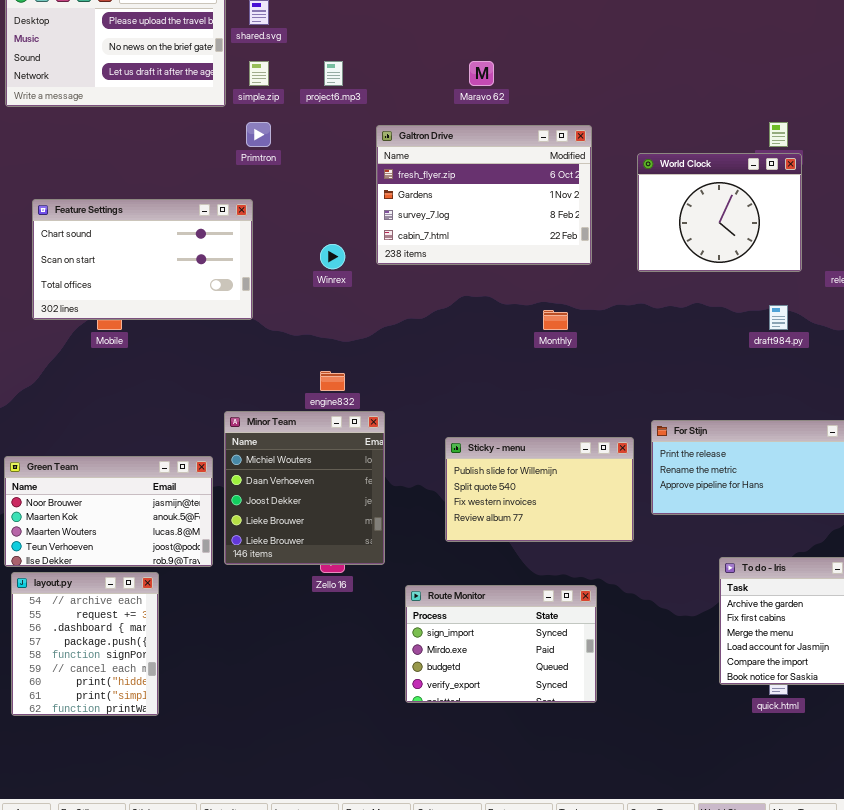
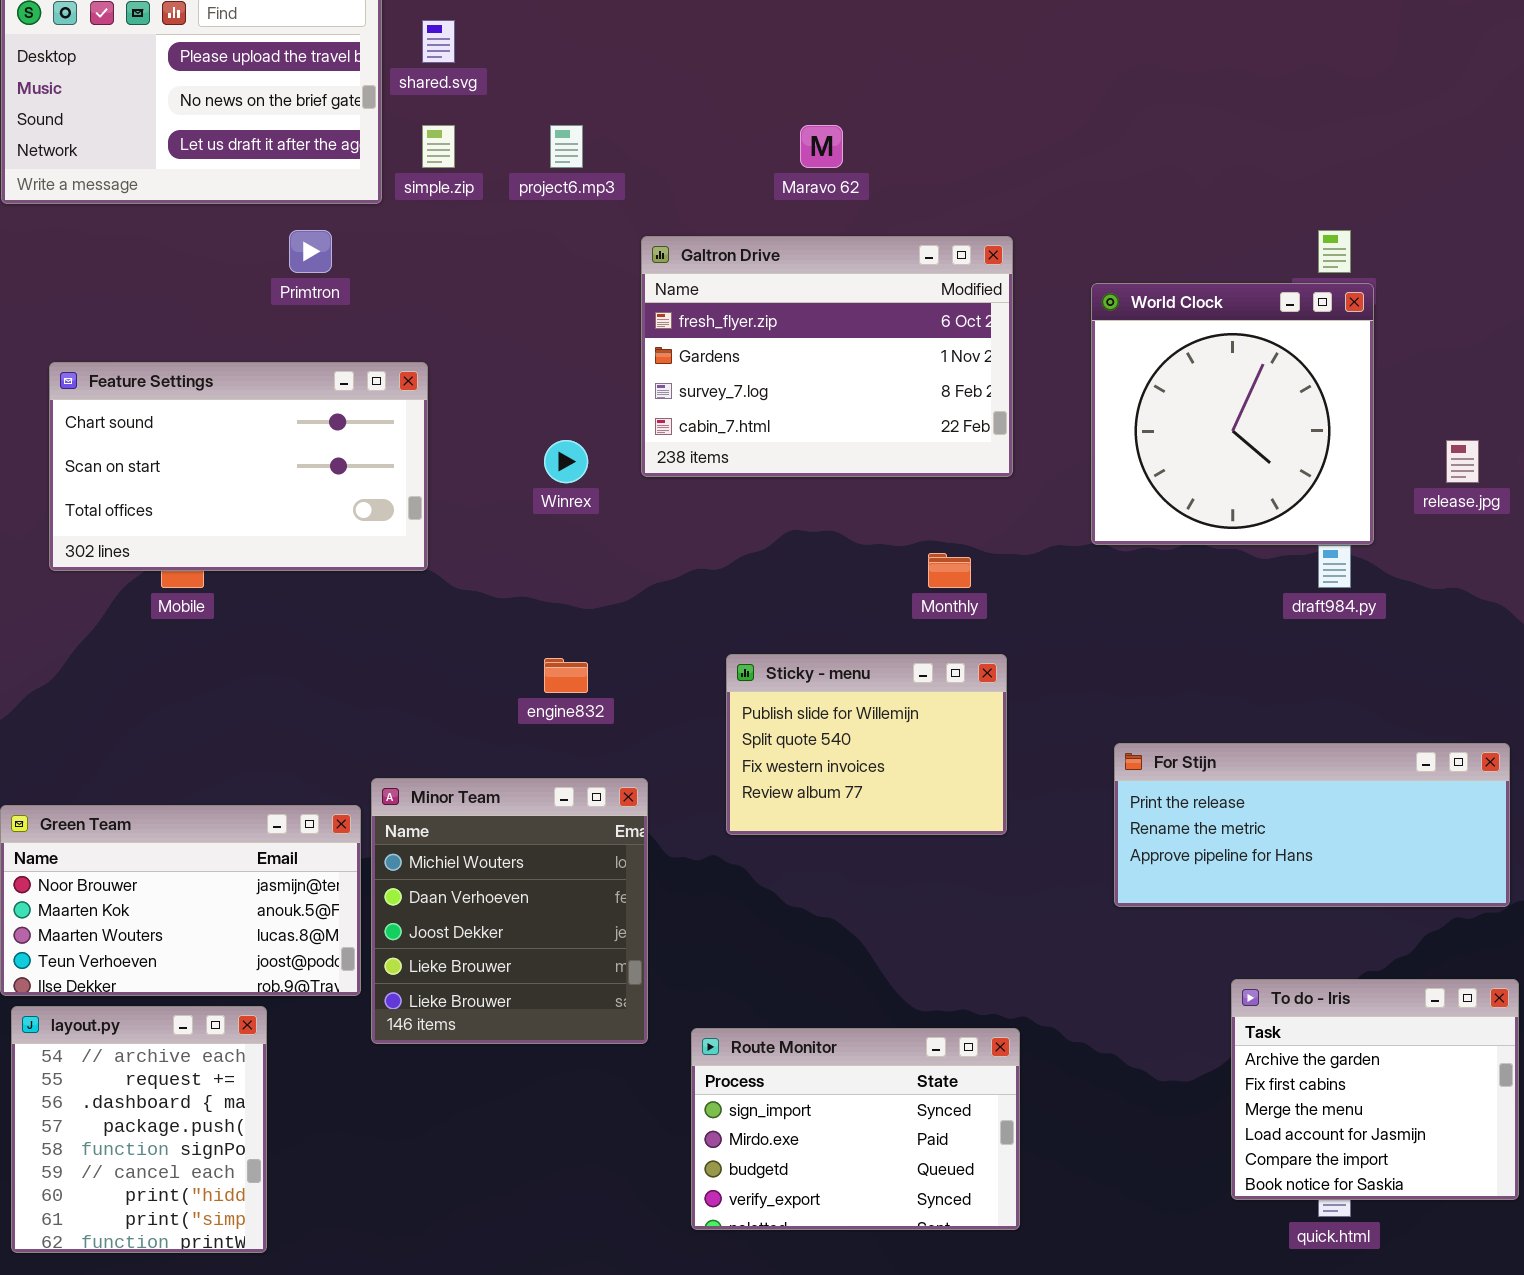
Primtron: [246,122,271,147] -> [289,230,332,273], moved
World Clock: [637,153,802,272] -> [1091,283,1374,545], resized
Minor Team: [224,411,385,565] -> [371,778,648,1044], moved
Sticky - menu: [445,437,634,542] -> [726,654,1007,835], moved, resized

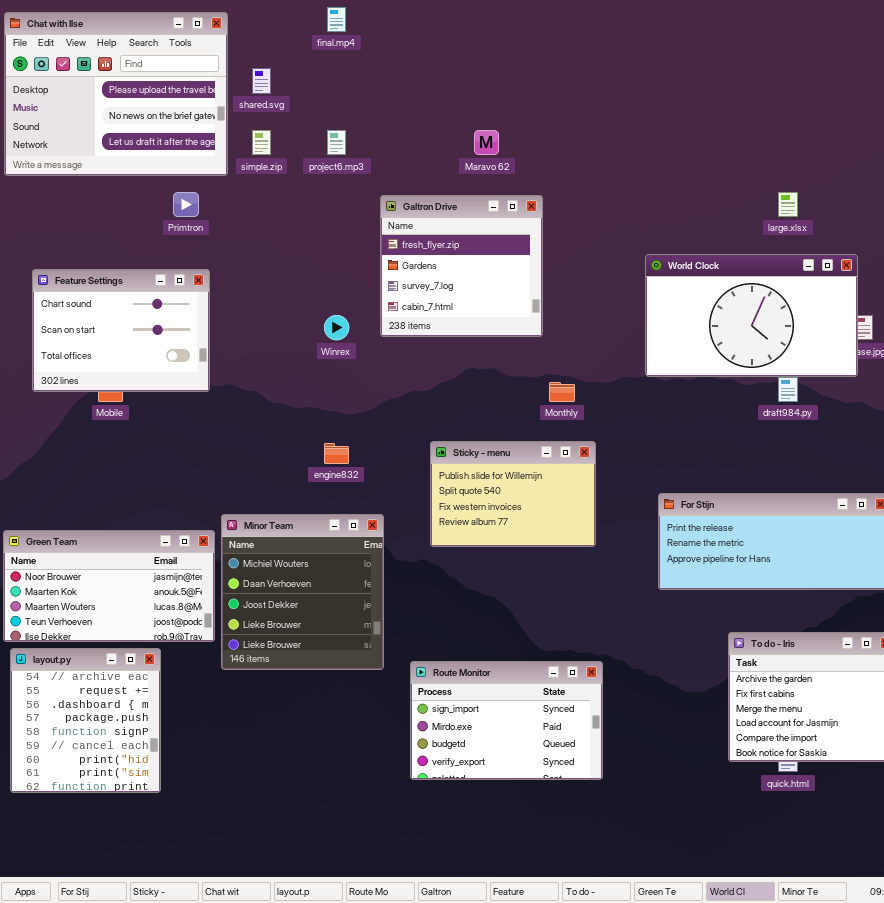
Galtron Drive: [641,236,1013,477] -> [380,195,543,337], resized
World Clock: [1091,283,1374,545] -> [645,254,858,377], resized
Feature Settings: [49,362,428,571] -> [32,269,210,392], resized

